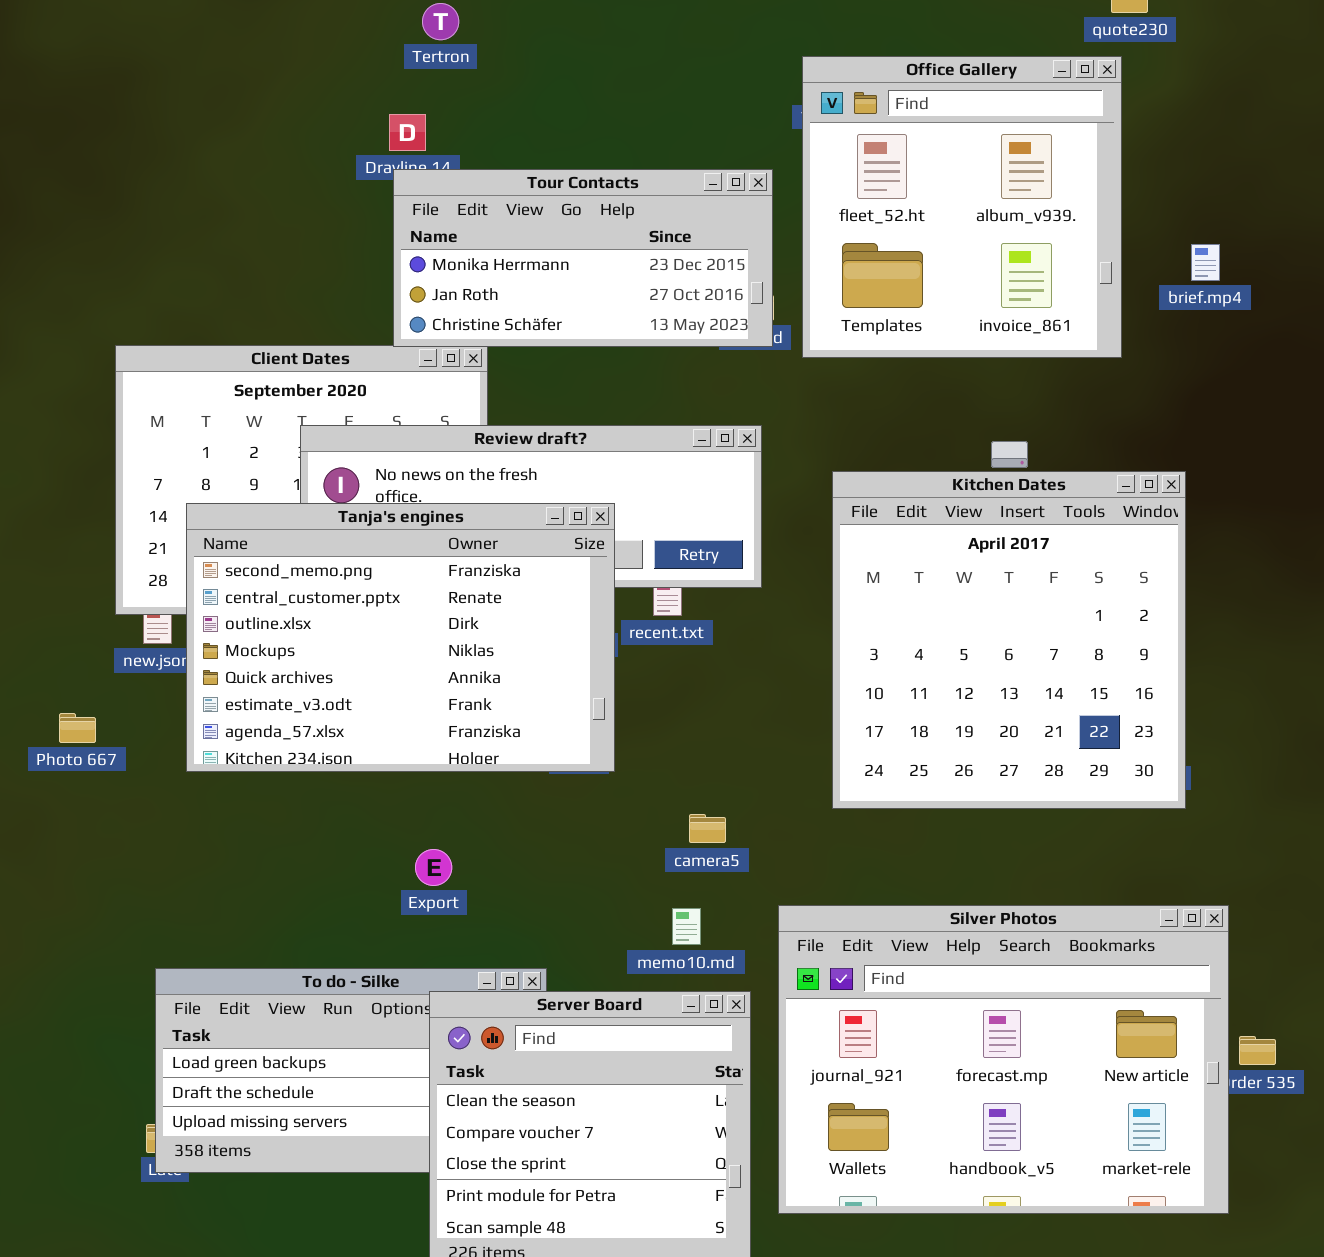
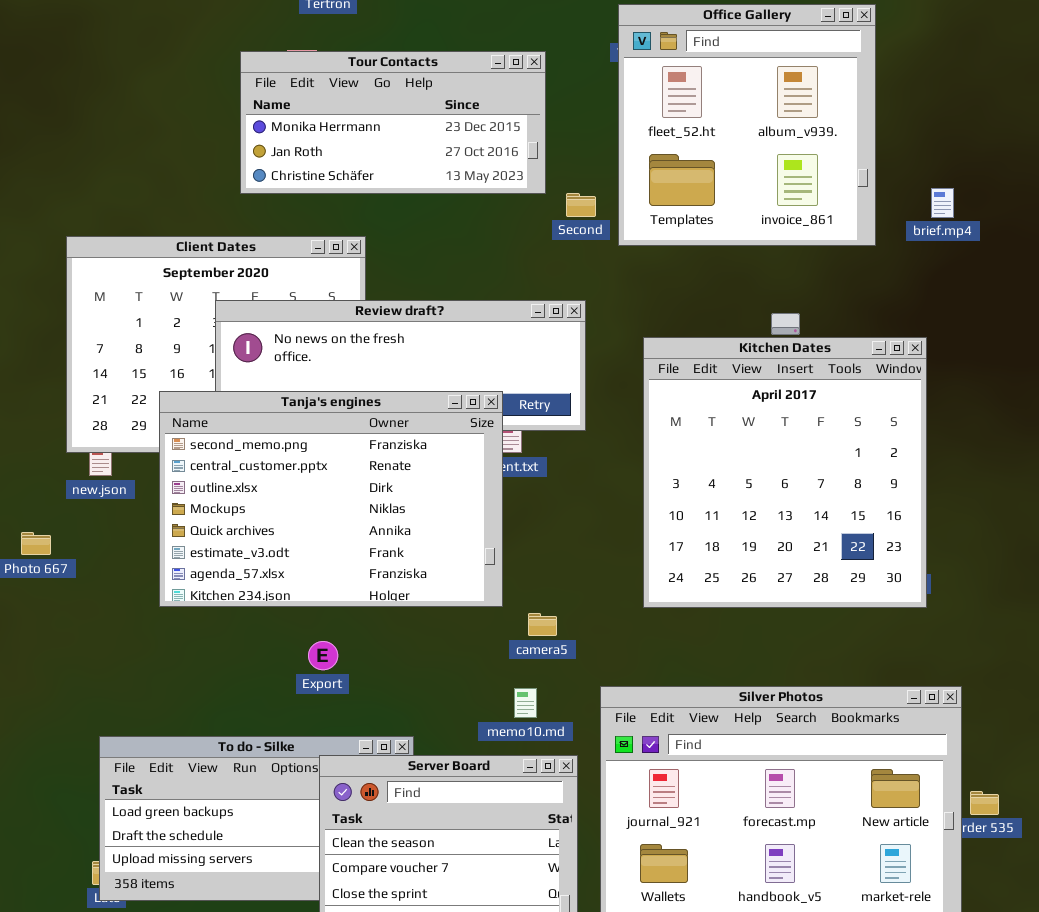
Tour Contacts: [393,169,773,347] -> [240,51,546,194], moved
brief.mp4: [1191,244,1220,281] -> [931,188,954,218], moved
Tanja's engines: [186,503,615,772] -> [159,391,503,607], moved

